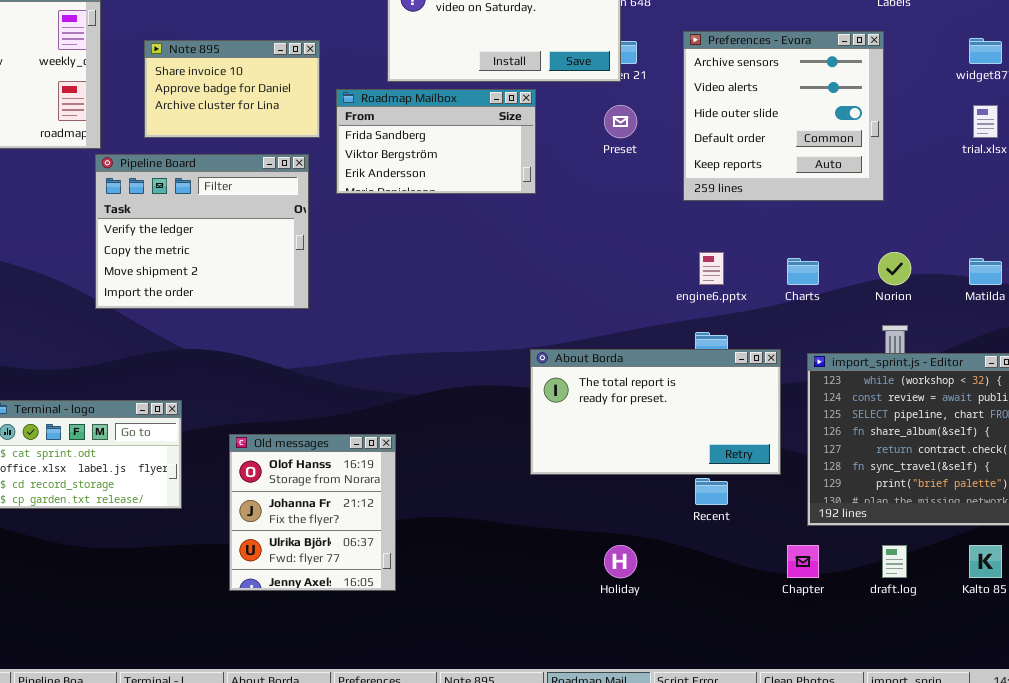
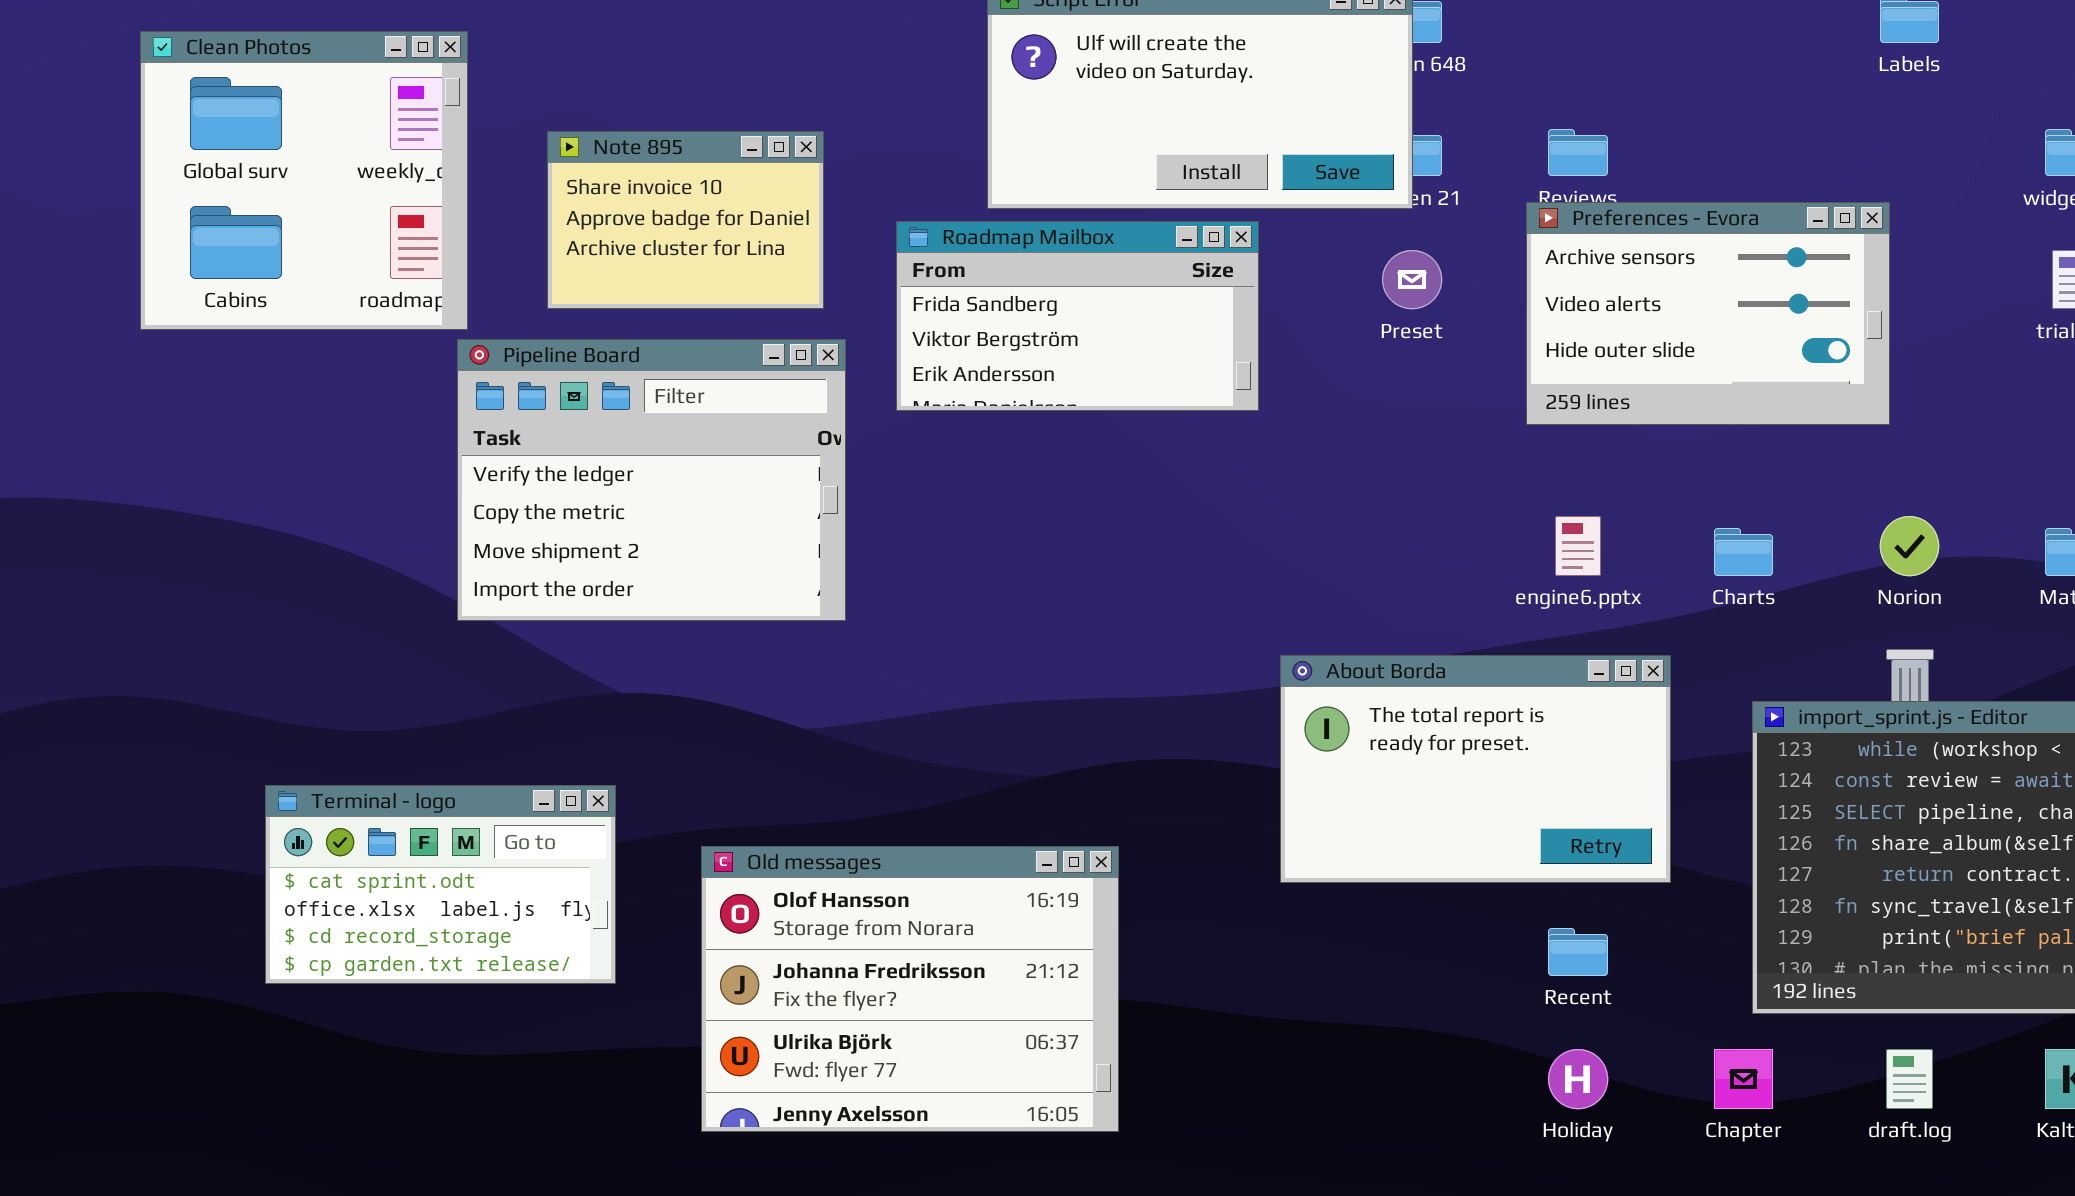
Preferences - Evora: [683,31,884,201] -> [1526,202,1890,425], resized
Note 895: [144,40,320,138] -> [547,131,824,309], resized
About Borda: [530,349,781,475] -> [1280,655,1671,883], moved, resized
Old messages: [229,434,396,591] -> [701,846,1119,1132], resized
Holiday: [604,545,637,578] -> [1548,1049,1608,1109], moved

